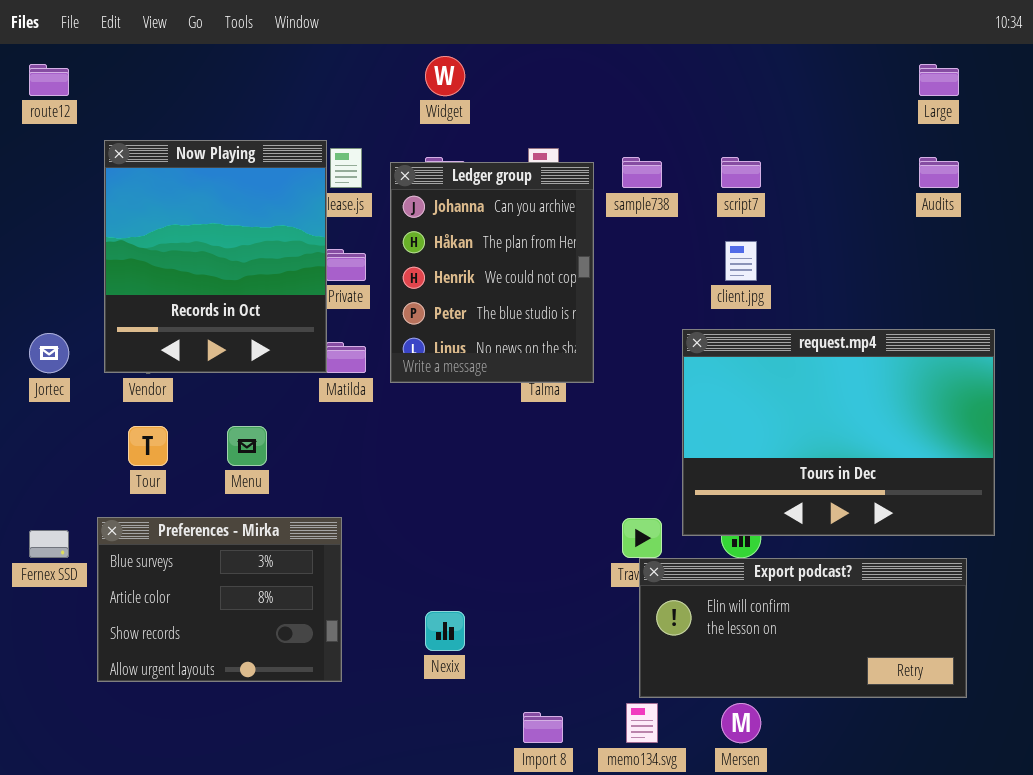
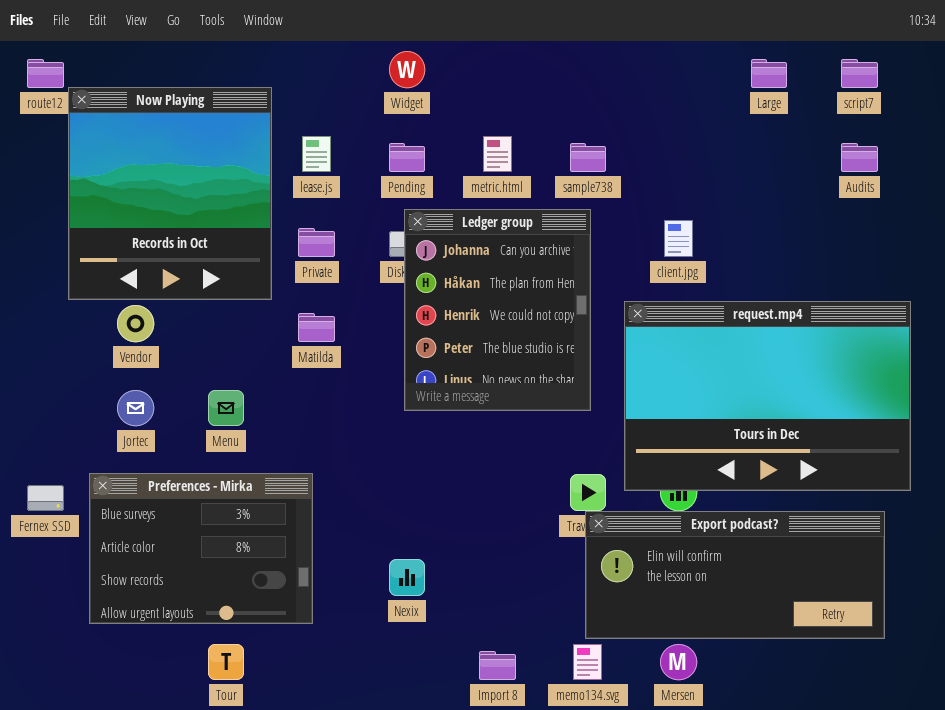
Large: [919,64,959,96] -> [751,59,787,88], moved
Now Playing: [104,140,327,373] -> [68,87,272,300], moved
script7: [721,157,761,188] -> [841,59,878,88], moved
Ledger group: [390,162,594,383] -> [404,209,591,411], moved
Jortec: [29,333,69,373] -> [117,390,154,426], moved
Tour: [128,426,168,466] -> [208,644,244,680], moved

